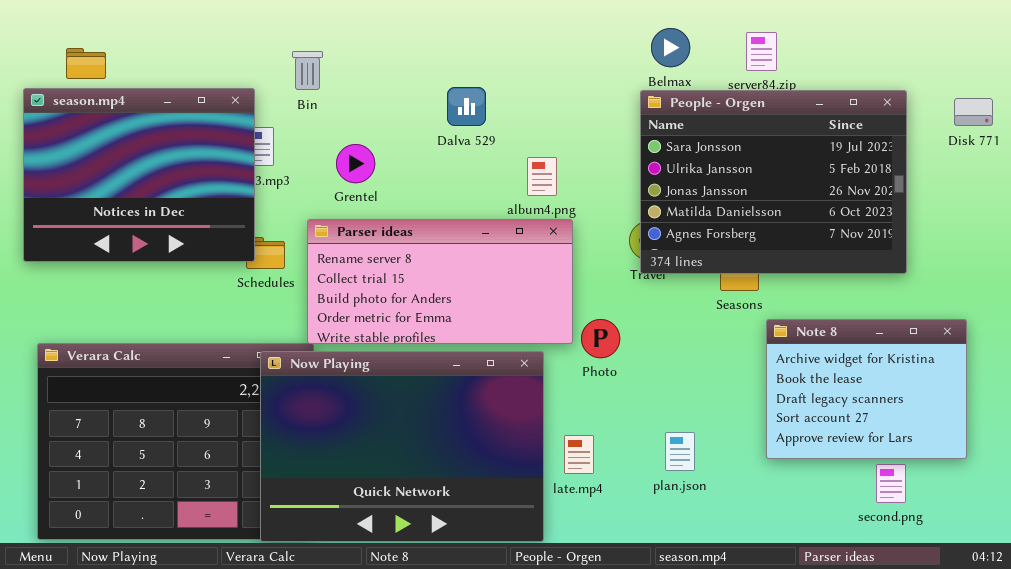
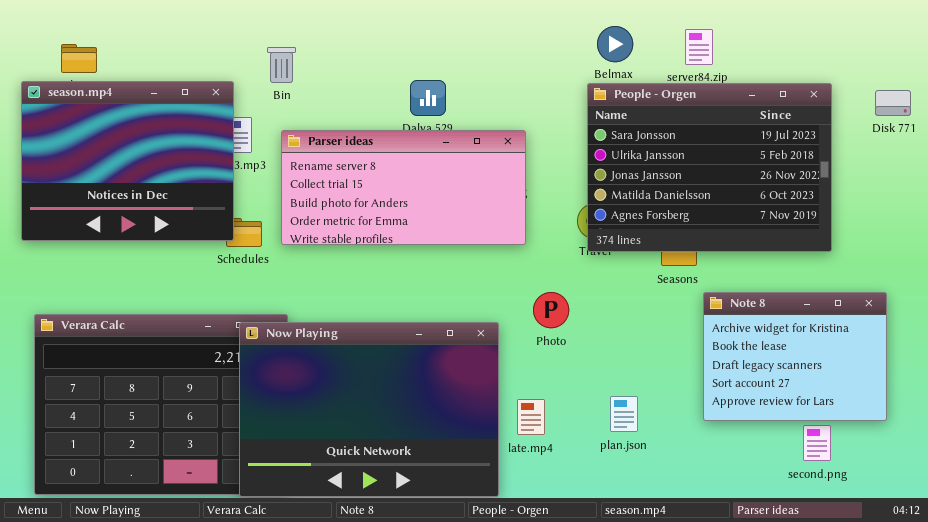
Parser ideas: [307,219,573,344] -> [281,130,526,245], moved

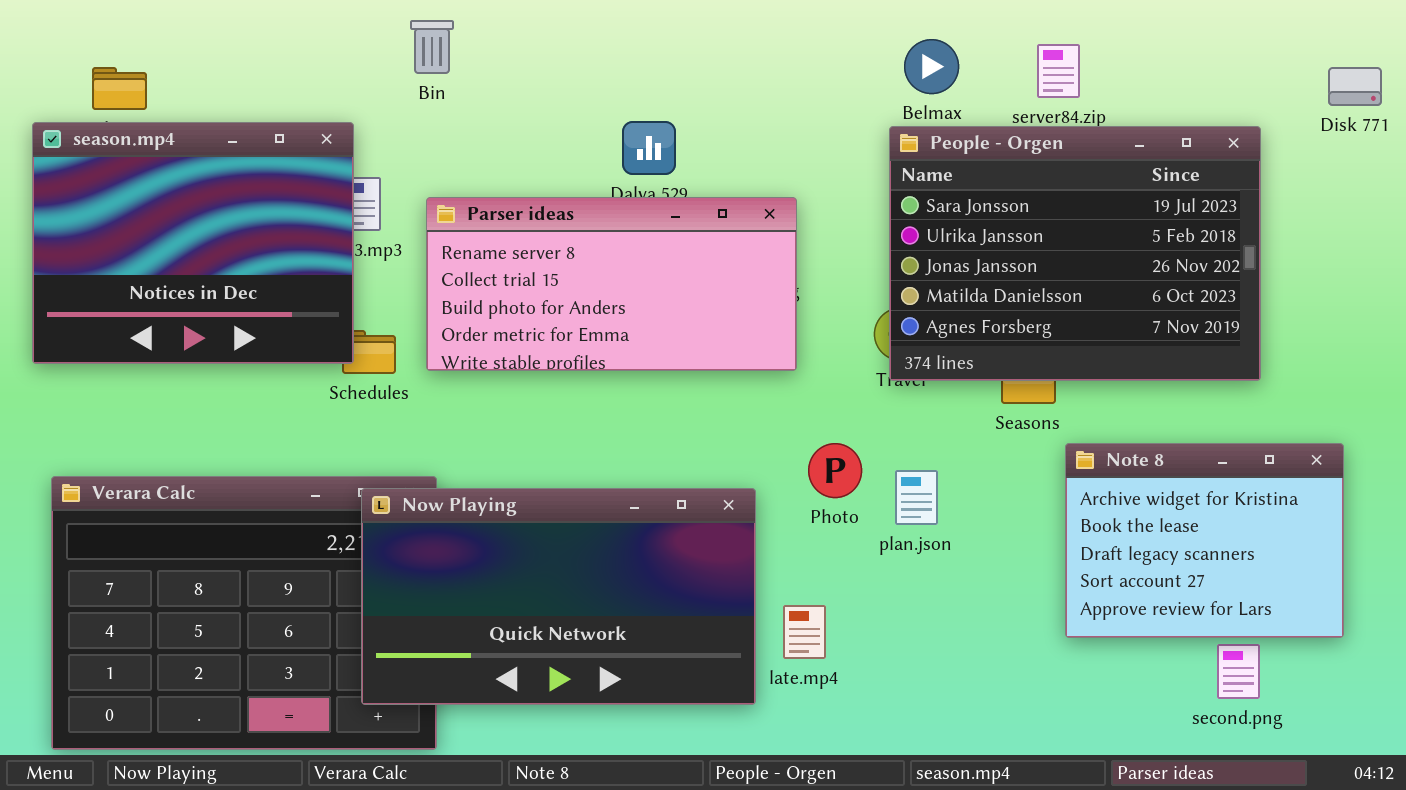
Bin: [267,47,296,83] -> [410,20,454,74], moved
Disk 771: [875,90,911,116] -> [1328,67,1382,106], moved
Now Playing: [239,322,499,497] -> [361,488,756,705], resized
plan.json: [610,396,638,432] -> [895,470,938,525], moved

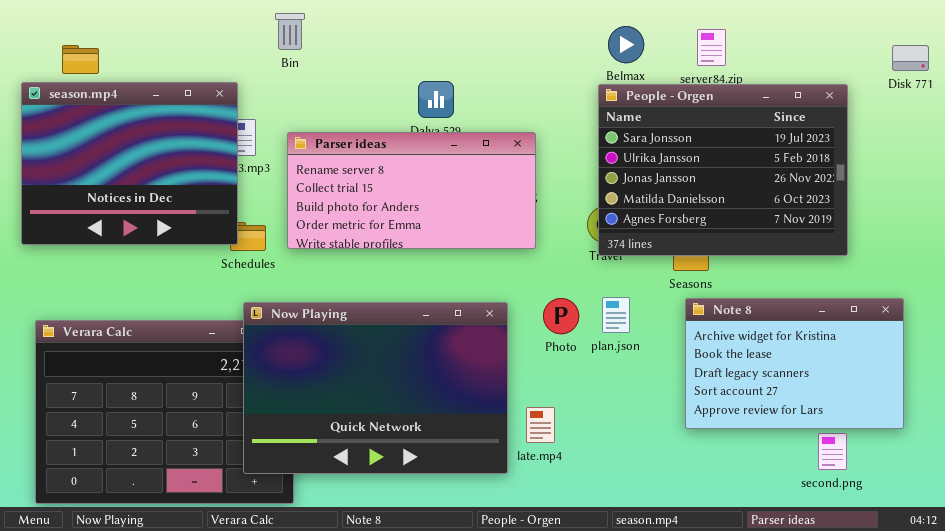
Note 8: [1065,443,1344,638] -> [685,298,904,429], resized
plan.json: [895,470,938,525] -> [602,297,630,333], moved
Now Playing: [361,488,756,705] -> [243,302,508,474], resized

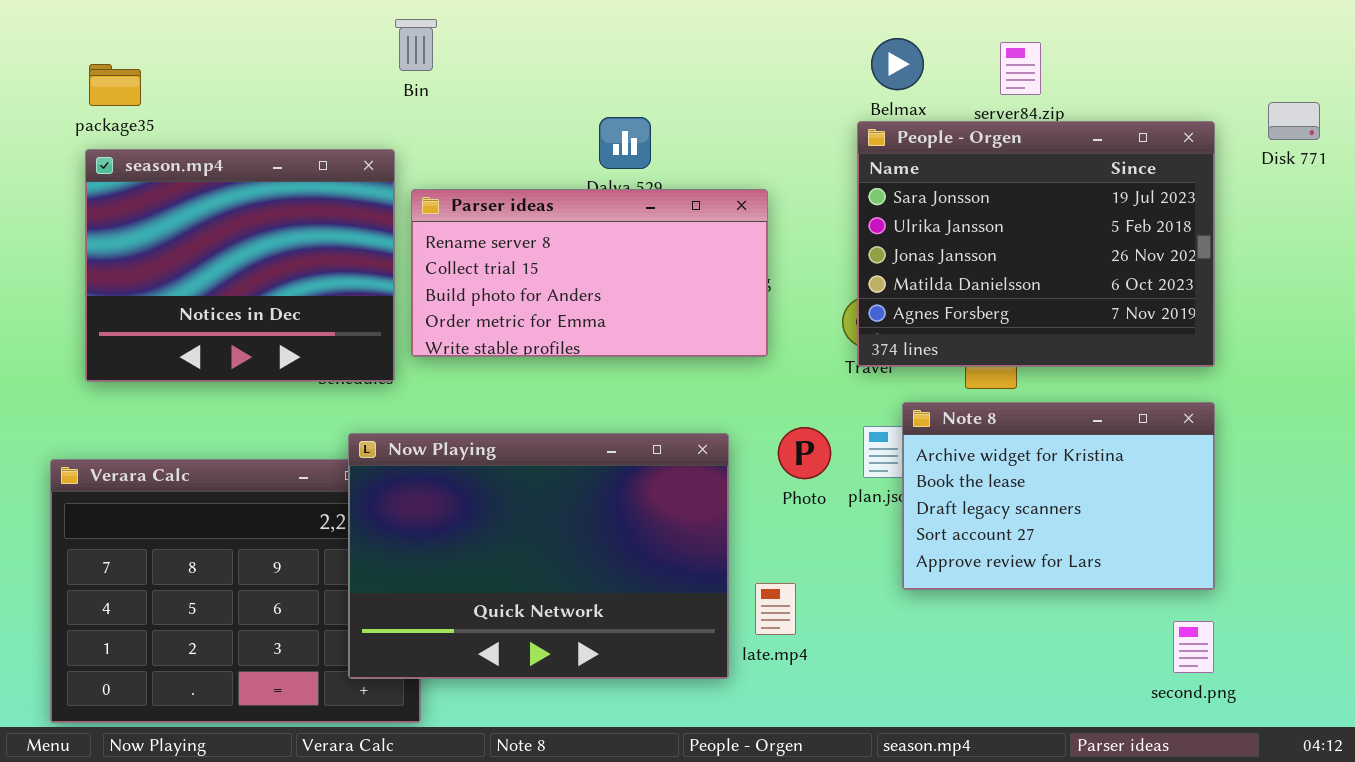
Disk 771: [892,45,929,71] -> [1268,102,1320,140], moved
season.mp4: [21,82,238,245] -> [85,149,395,382], moved
Note 8: [685,298,904,429] -> [902,402,1215,590], moved

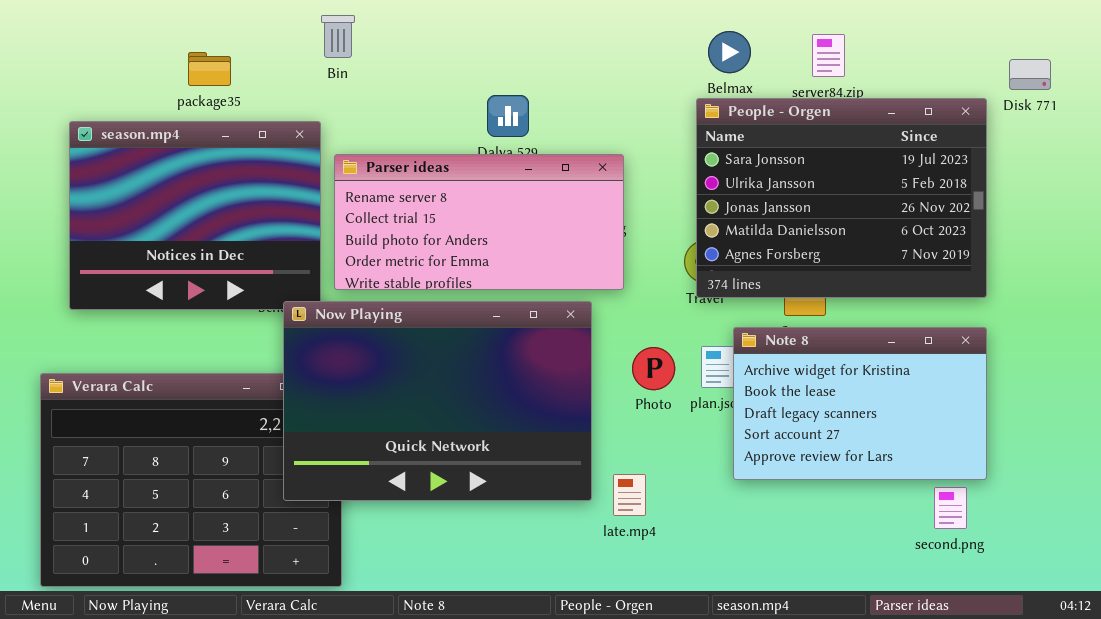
package35: [89,64,141,106] -> [188,52,231,86], moved
Disk 771: [1268,102,1320,140] -> [1009,59,1051,90], moved
Now Playing: [348,433,729,679] -> [283,301,592,501], moved
second.png: [1173,621,1214,673] -> [934,487,967,529], moved

